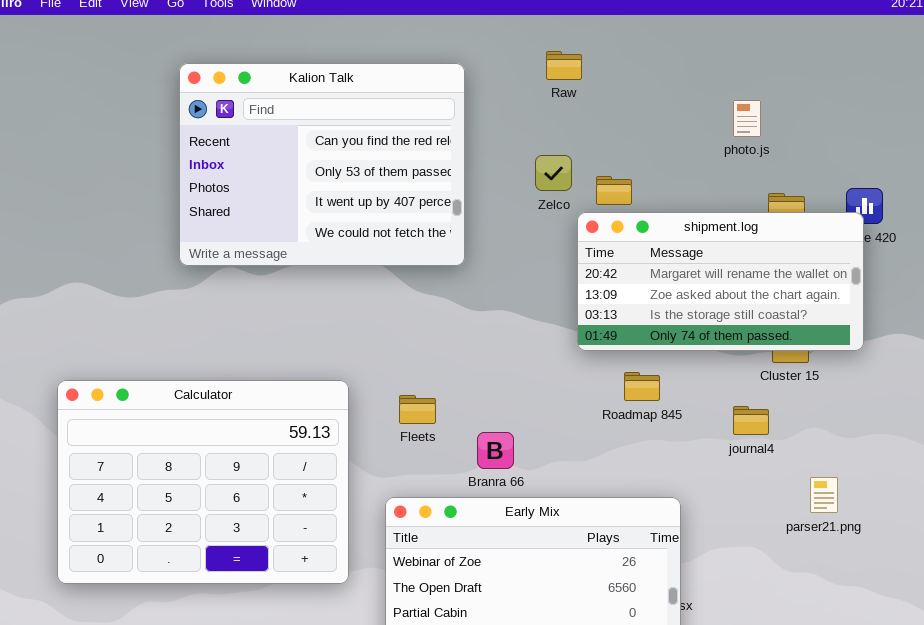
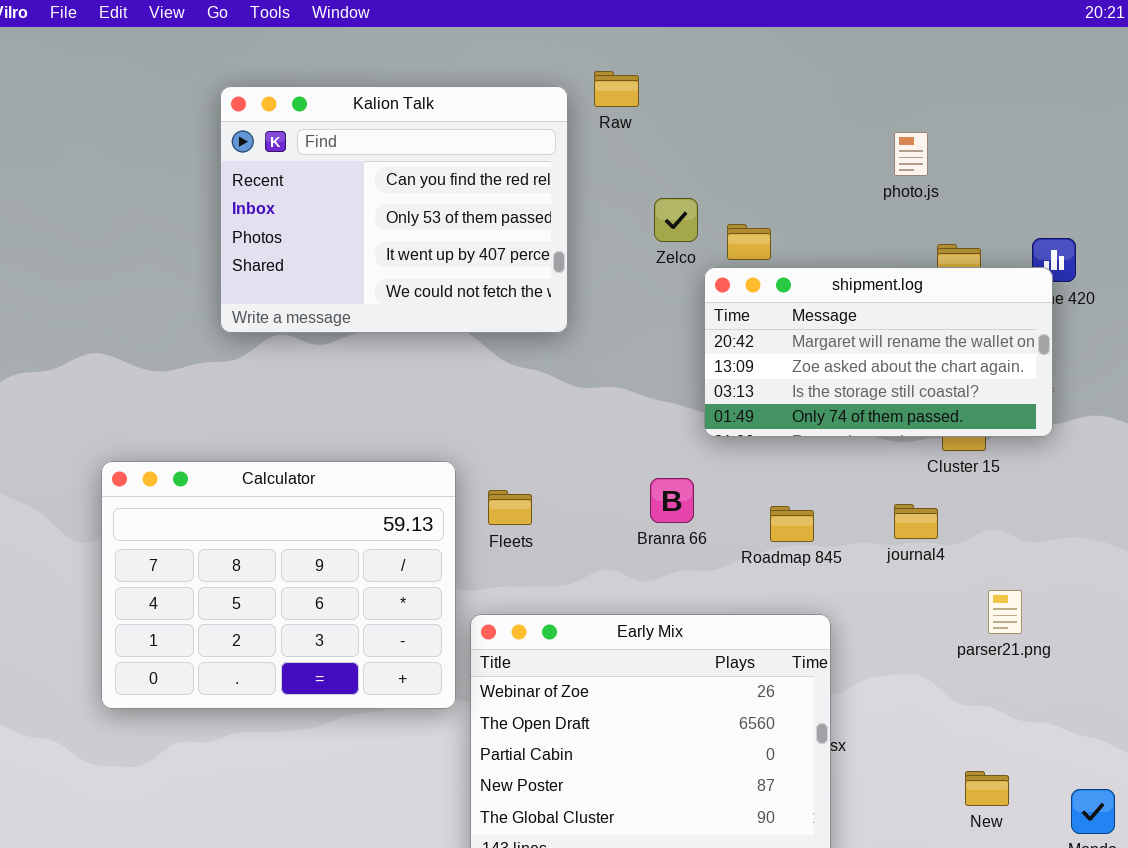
Raw: [546,51,582,80] -> [594,71,639,107], moved
Roadmap 845: [624,372,660,401] -> [770,506,814,542], moved
Calculator: [57,380,349,584] -> [101,461,456,709], moved
Branra 66: [477,432,514,469] -> [650,478,694,523], moved

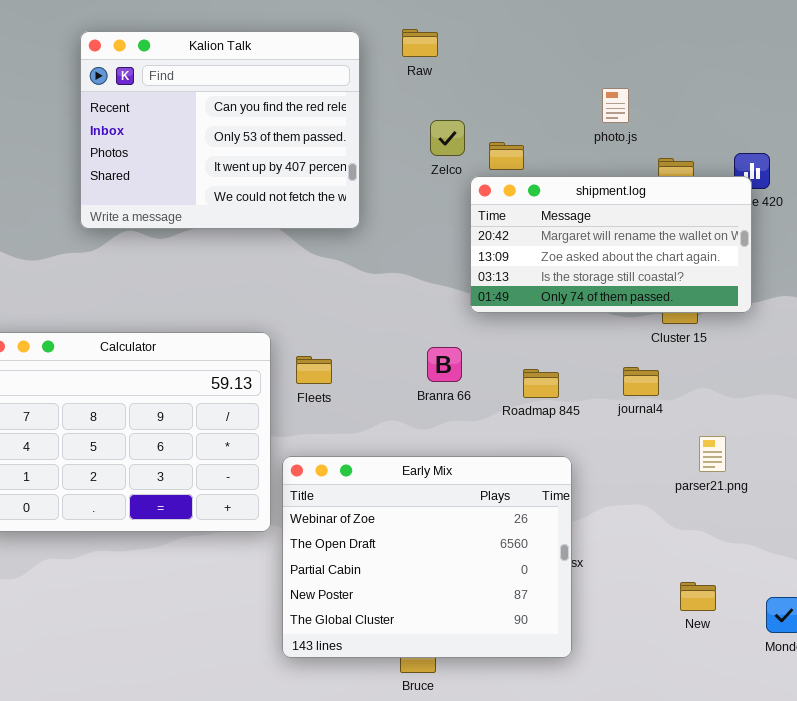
Raw: [594,71,639,107] -> [402,29,438,57], moved
photo.js: [894,132,928,176] -> [602,88,629,123], moved

